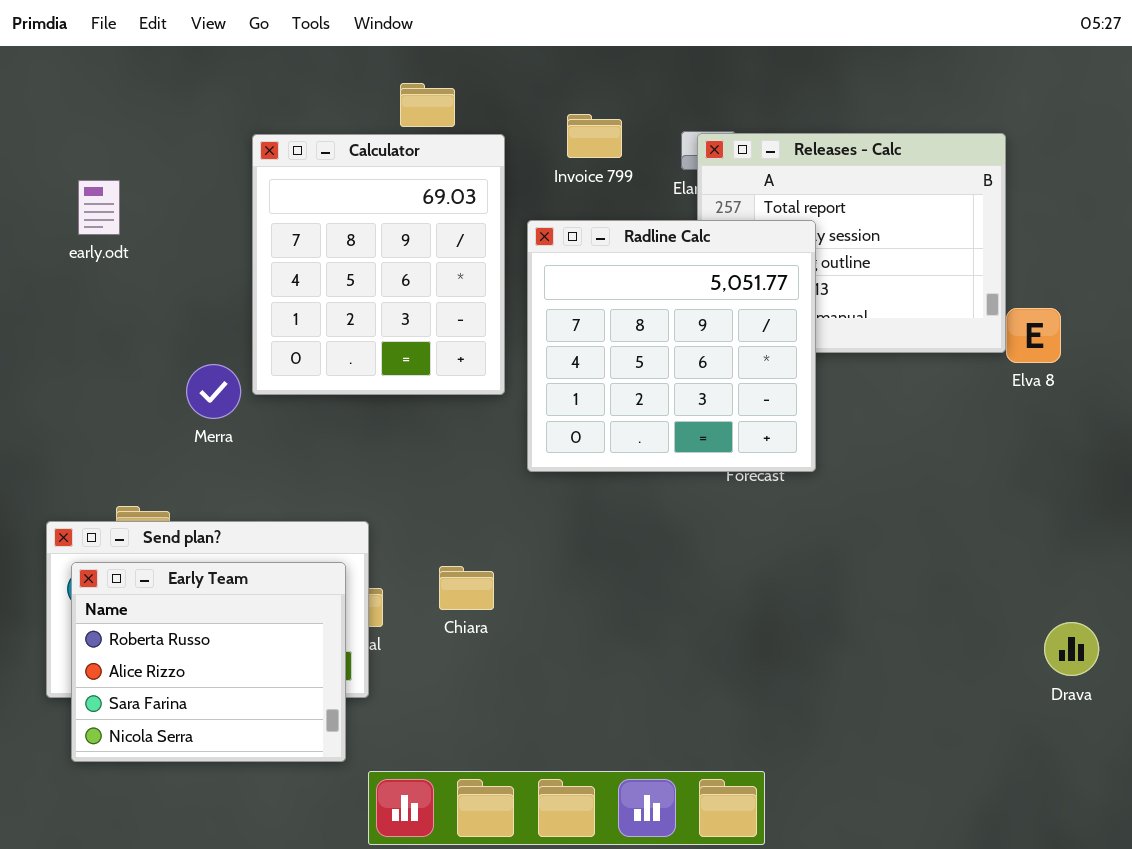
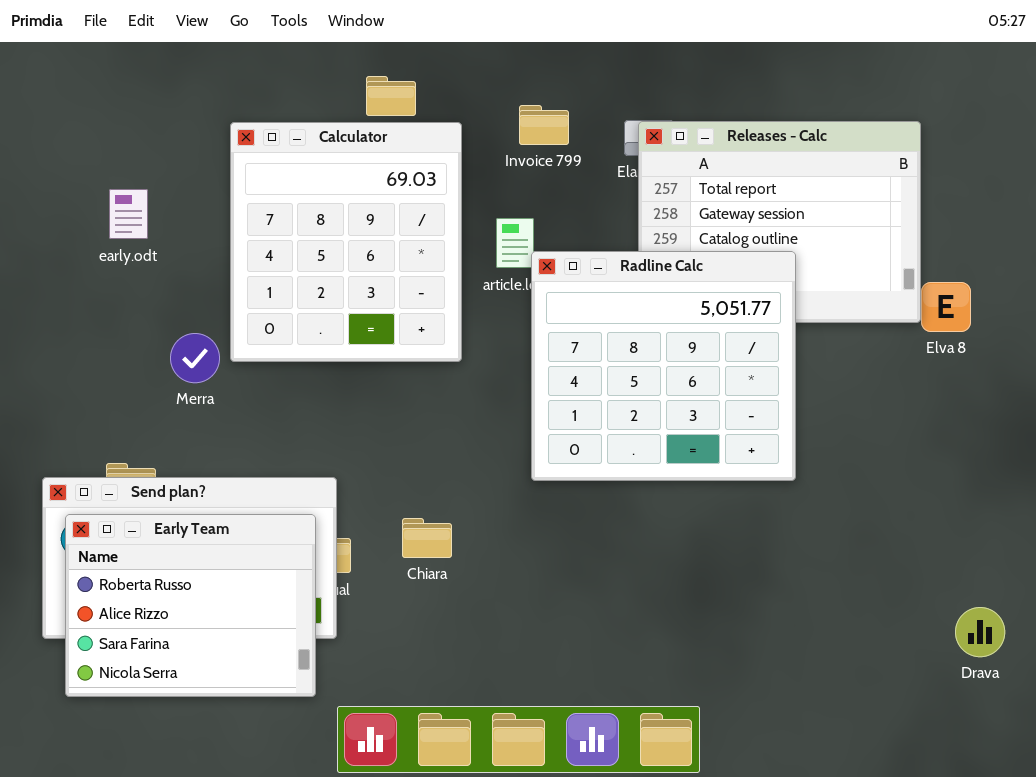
early.odt: [78,180,120,235] -> [109,189,148,239], moved
Radline Calc: [527,220,816,472] -> [531,251,796,481], moved
Drava: [1044,622,1099,676] -> [955,607,1005,657], moved

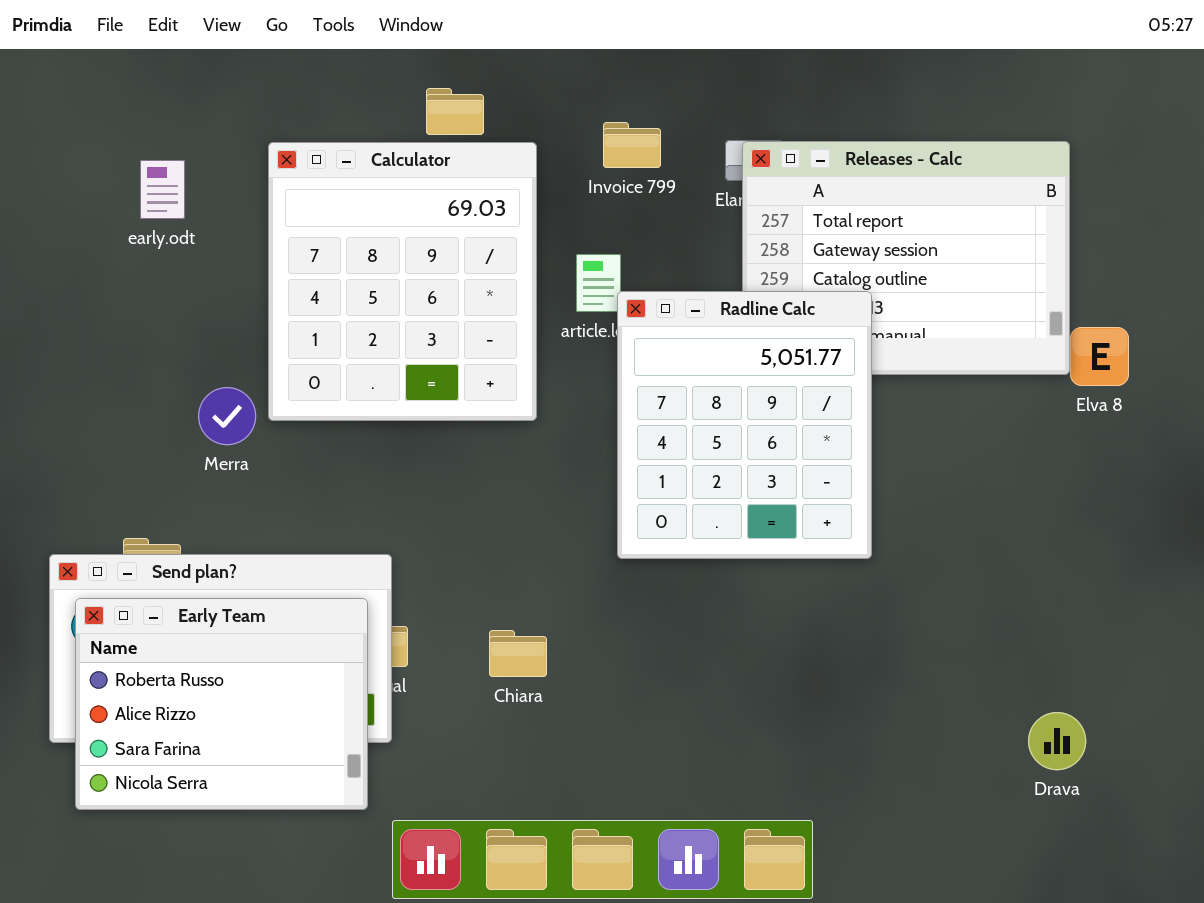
early.odt: [109,189,148,239] -> [140,160,185,219], moved
Radline Calc: [531,251,796,481] -> [617,291,872,559], resized
Chiara: [402,518,452,558] -> [489,630,547,677], moved
Drava: [955,607,1005,657] -> [1028,712,1086,770], moved

